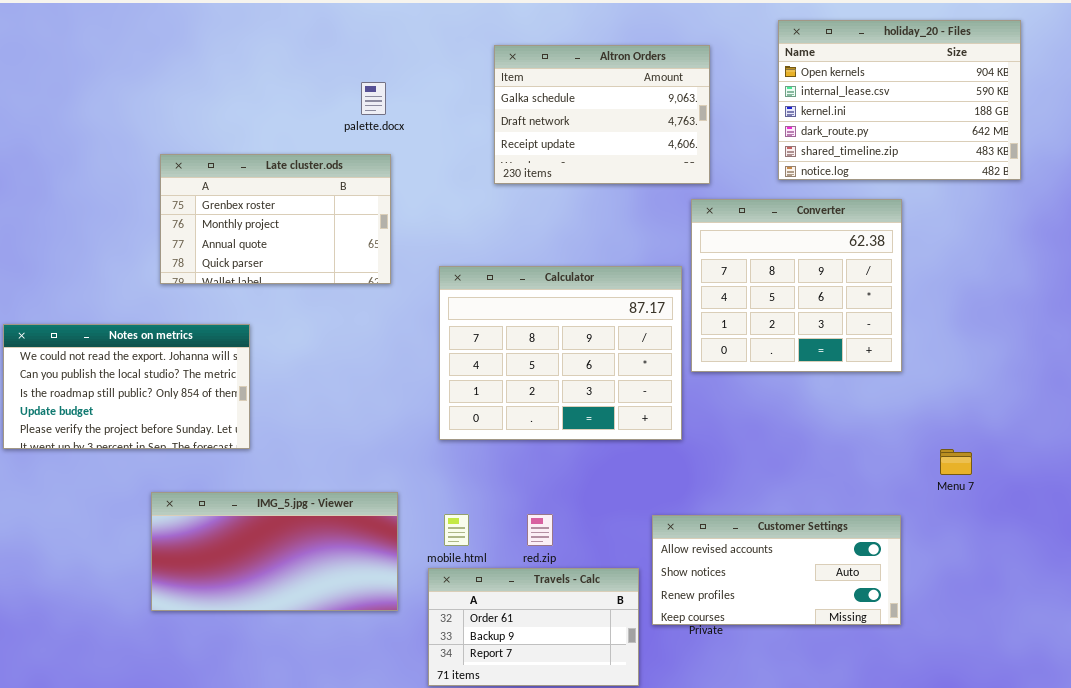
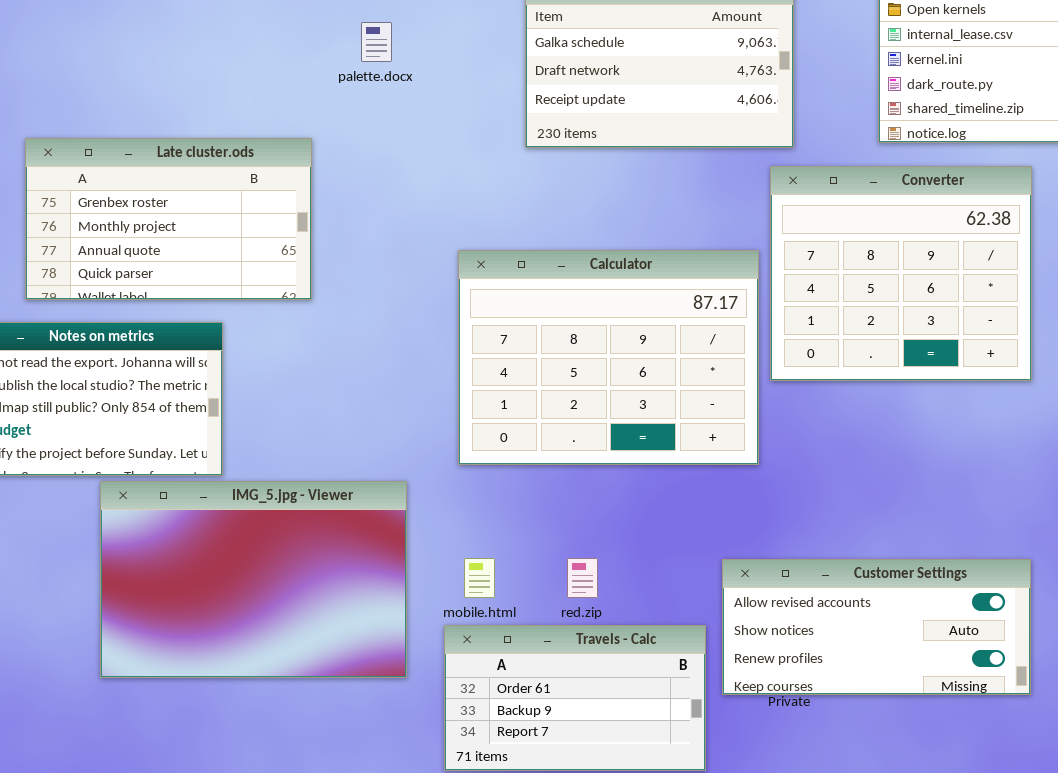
Late cluster.ods: [160,154,391,284] -> [25,138,312,300], moved
IMG_5.jpg - Viewer: [151,492,398,611] -> [100,481,407,678], resized

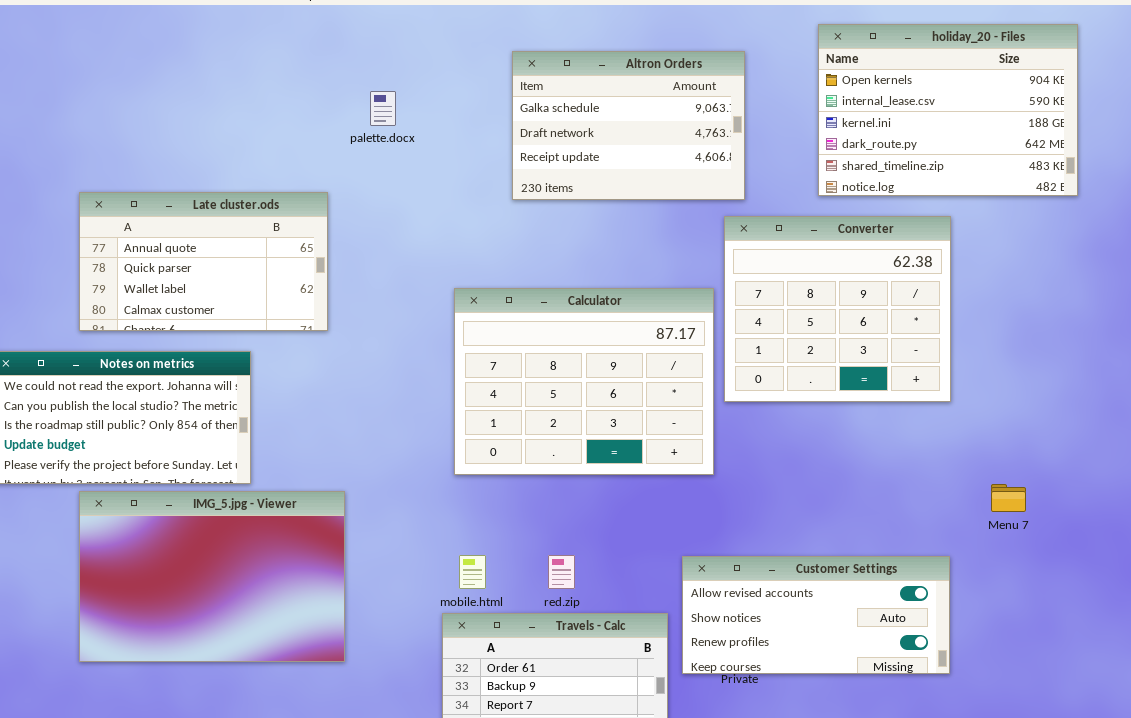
Late cluster.ods: [25,138,312,300] -> [79,192,328,331], scrolled down 2 rows
IMG_5.jpg - Viewer: [100,481,407,678] -> [79,491,345,662], moved

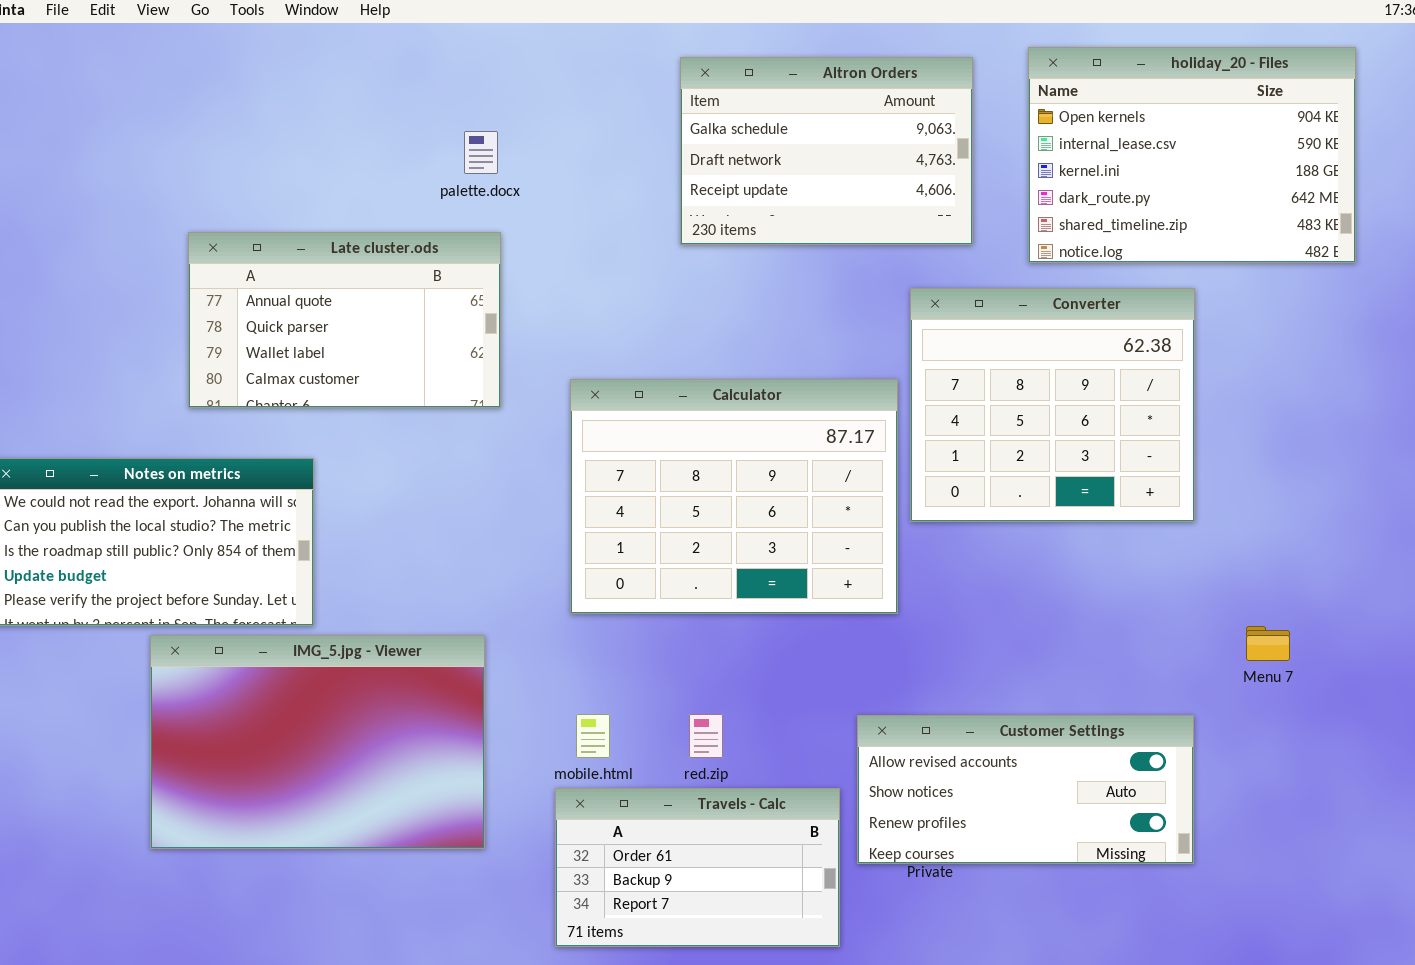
Altron Orders: [512,51,745,200] -> [680,57,973,245], moved
Late cluster.ods: [79,192,328,331] -> [188,232,501,408], moved
IMG_5.jpg - Viewer: [79,491,345,662] -> [150,635,485,849], moved

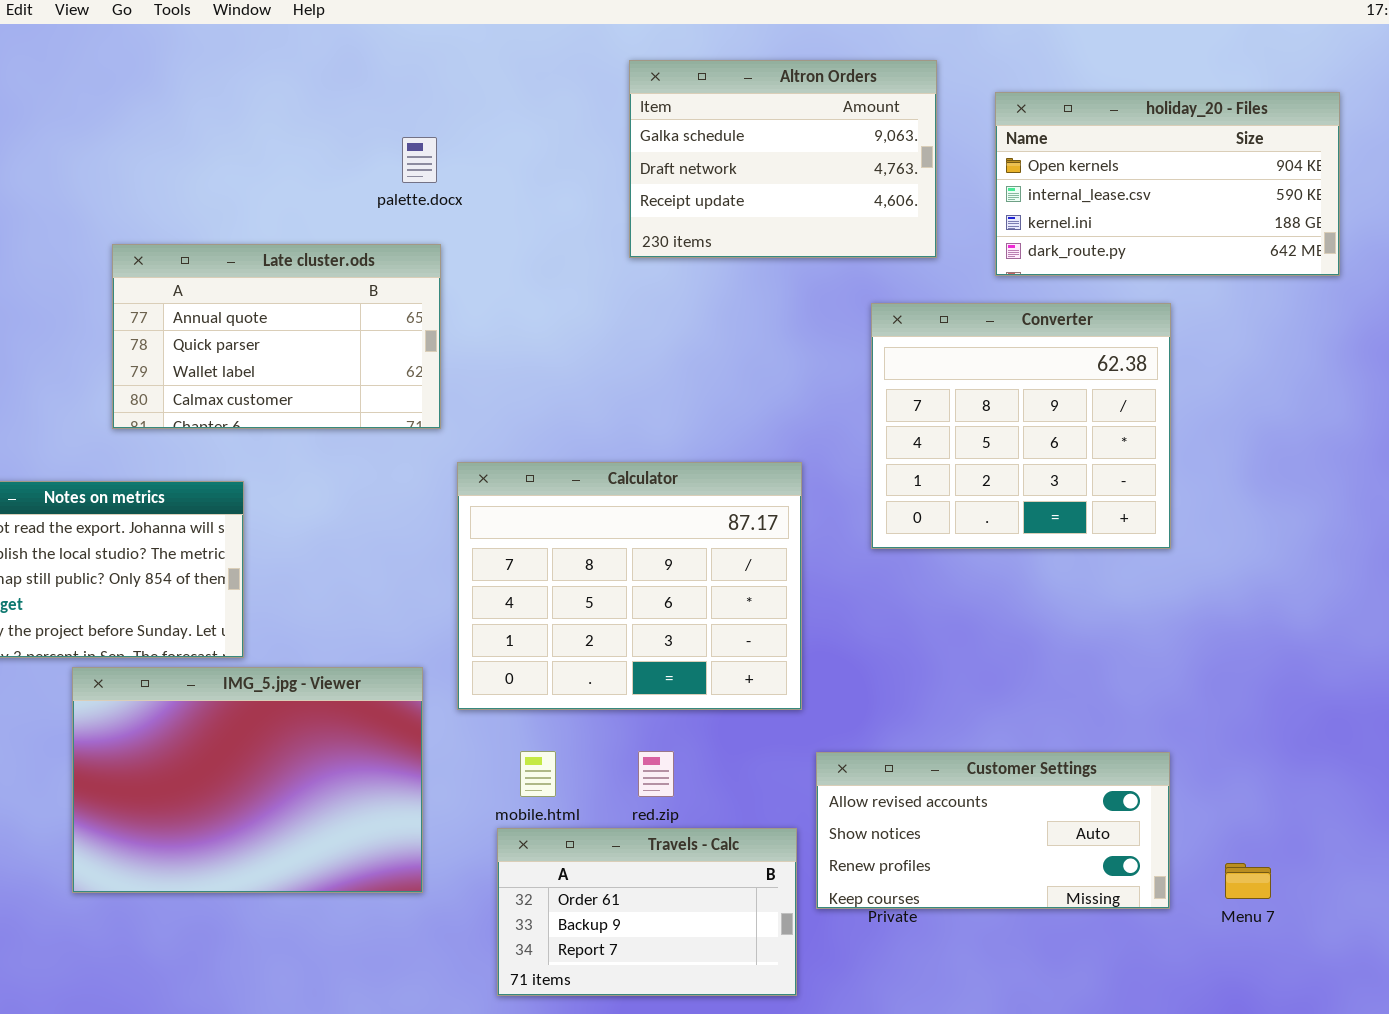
holiday_20 - Files: [1028,47,1356,263] -> [995,92,1340,276], resized
Calculator: [570,379,898,614] -> [457,462,802,710], moved
Menu 7: [1246,626,1290,661] -> [1225,863,1271,899], moved

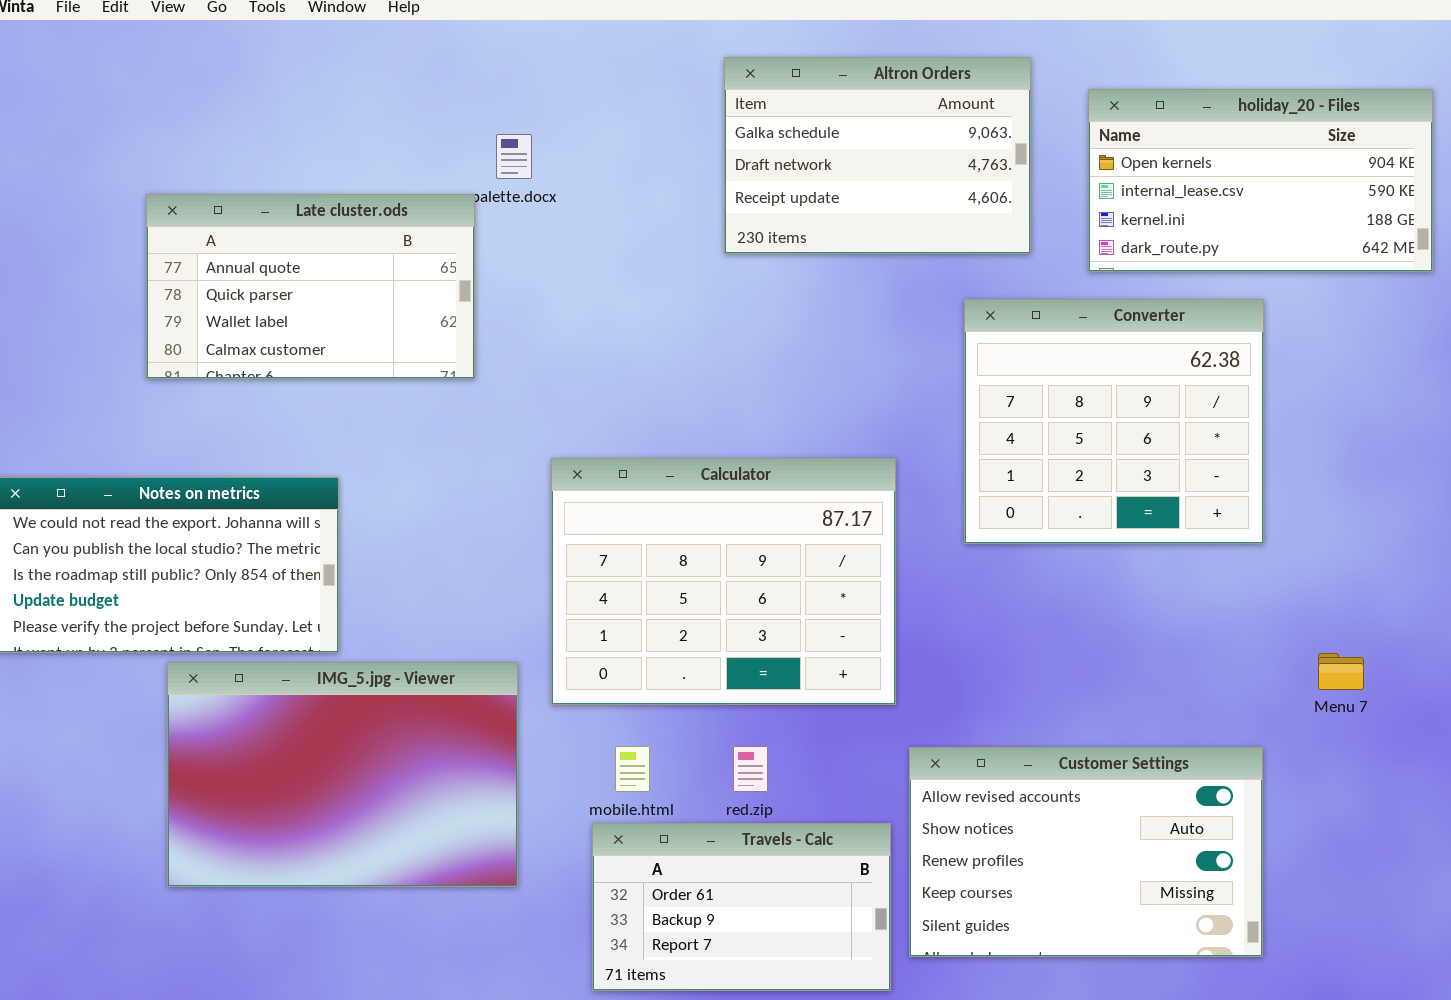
Late cluster.ods: [112,244,441,429] -> [146,194,475,379], moved
Customer Settings: [816,752,1170,909] -> [909,747,1263,957], resized
Menu 7: [1225,863,1271,899] -> [1318,653,1364,690], moved

